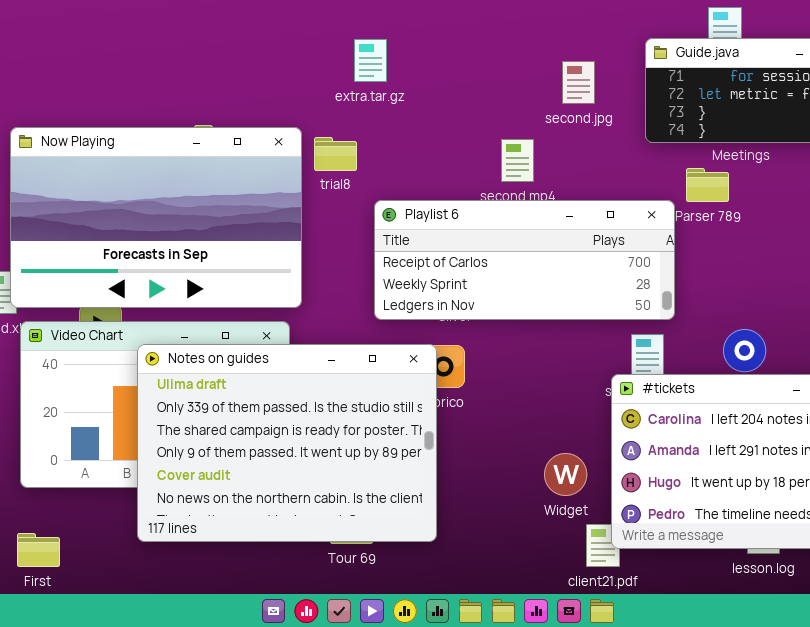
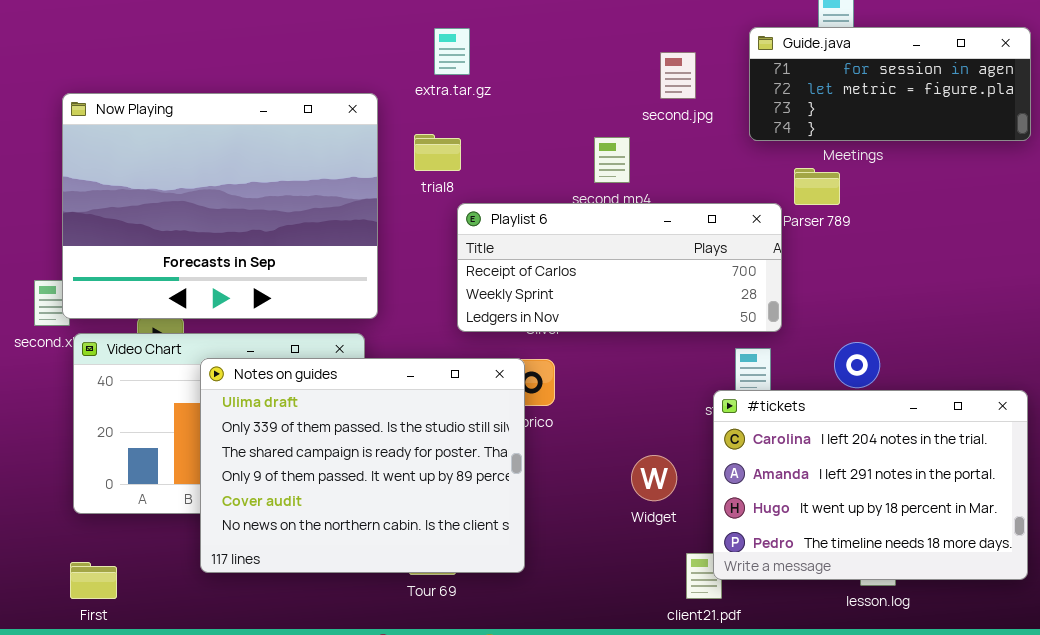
Now Playing: [10,127,302,308] -> [62,93,378,319], resized
trial8: [314,137,357,171] -> [414,134,461,171], moved
Widget: [544,453,587,496] -> [631,455,677,501], moved

